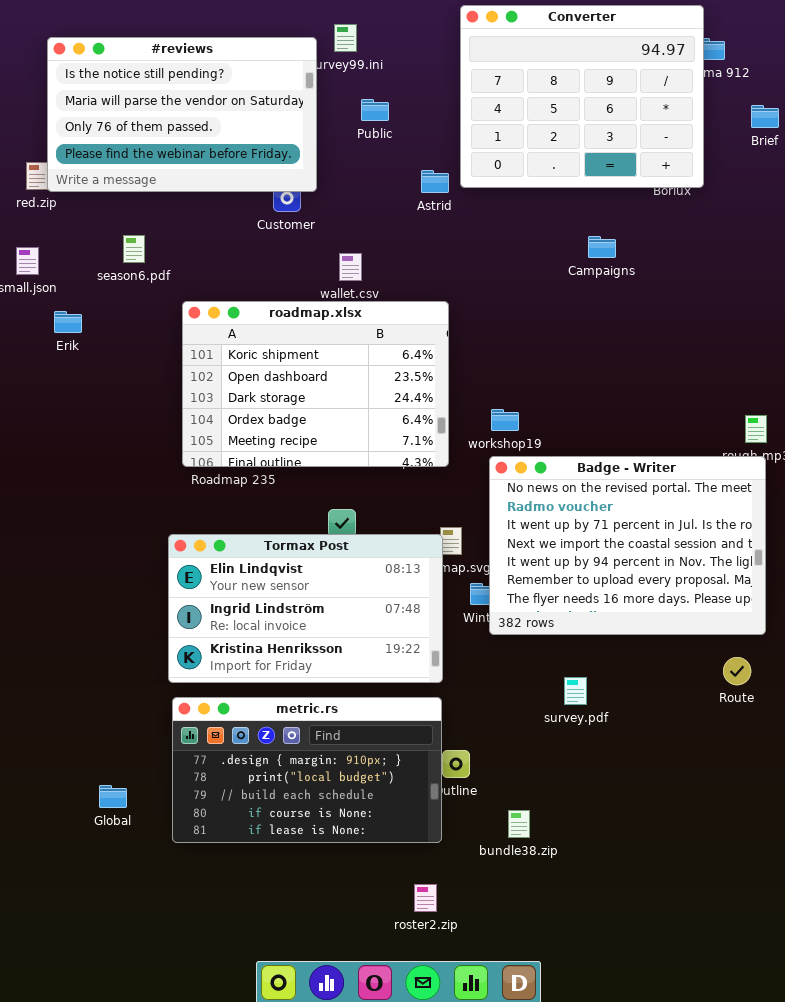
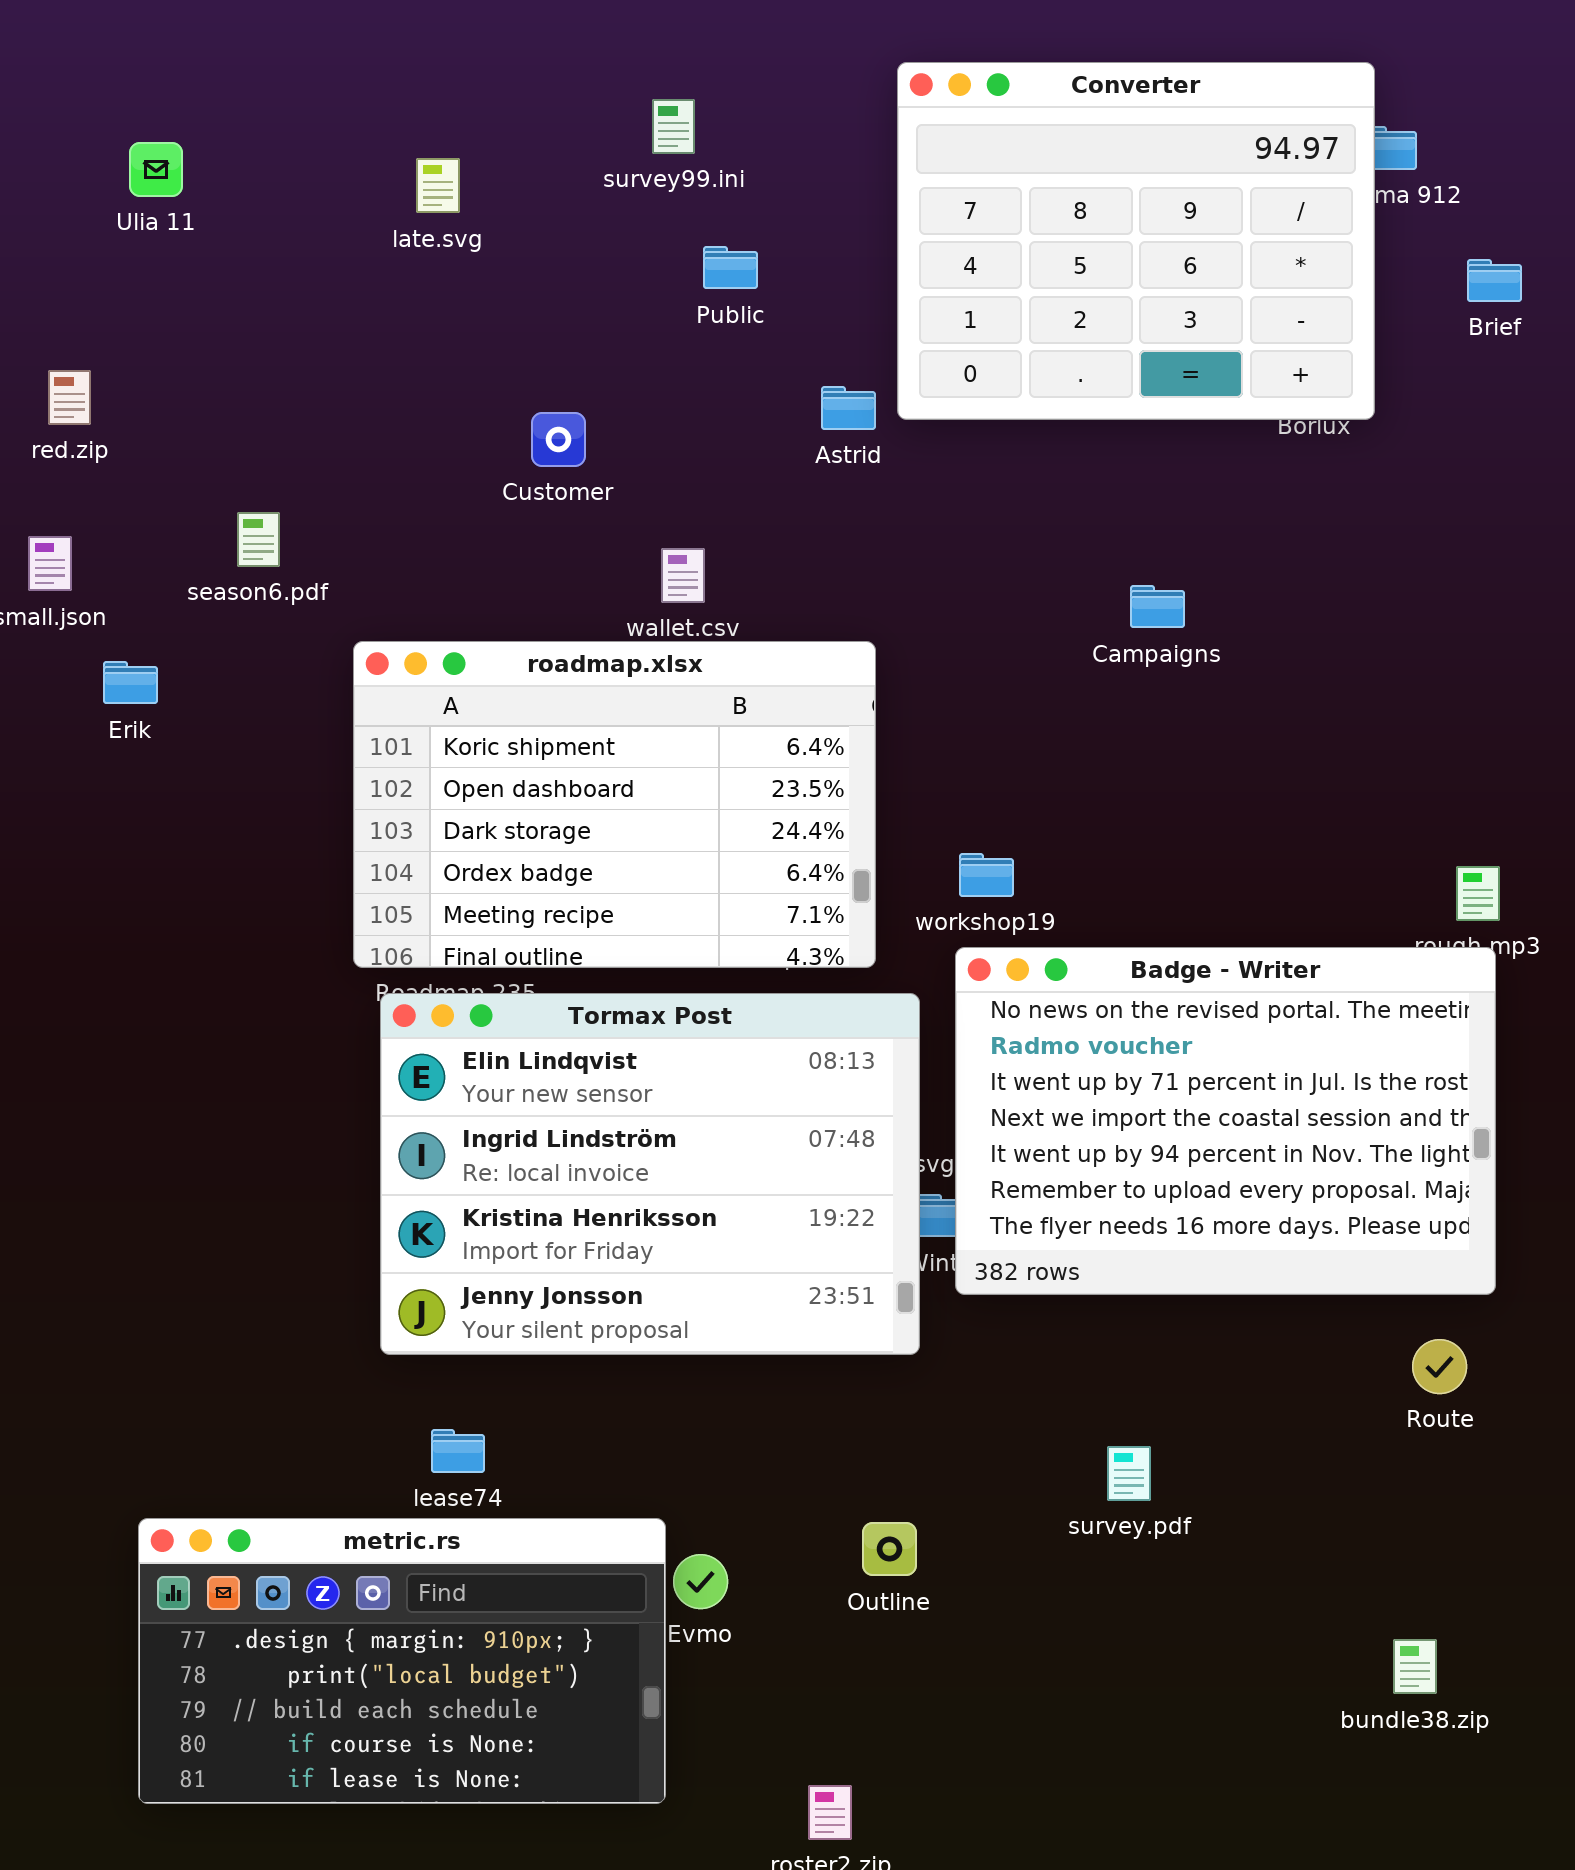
#reviews: [47,37,317,192] -> none, closed
Campaigns: [588,236,616,258] -> [1130,585,1185,628], moved
Tormax Post: [168,534,443,683] -> [380,993,920,1355], moved, resized
survey.pdf: [564,677,587,705] -> [1107,1446,1151,1501], moved
metric.rs: [172,697,442,843] -> [138,1518,666,1804], moved
bundle38.zip: [508,810,530,838] -> [1393,1639,1437,1694], moved

